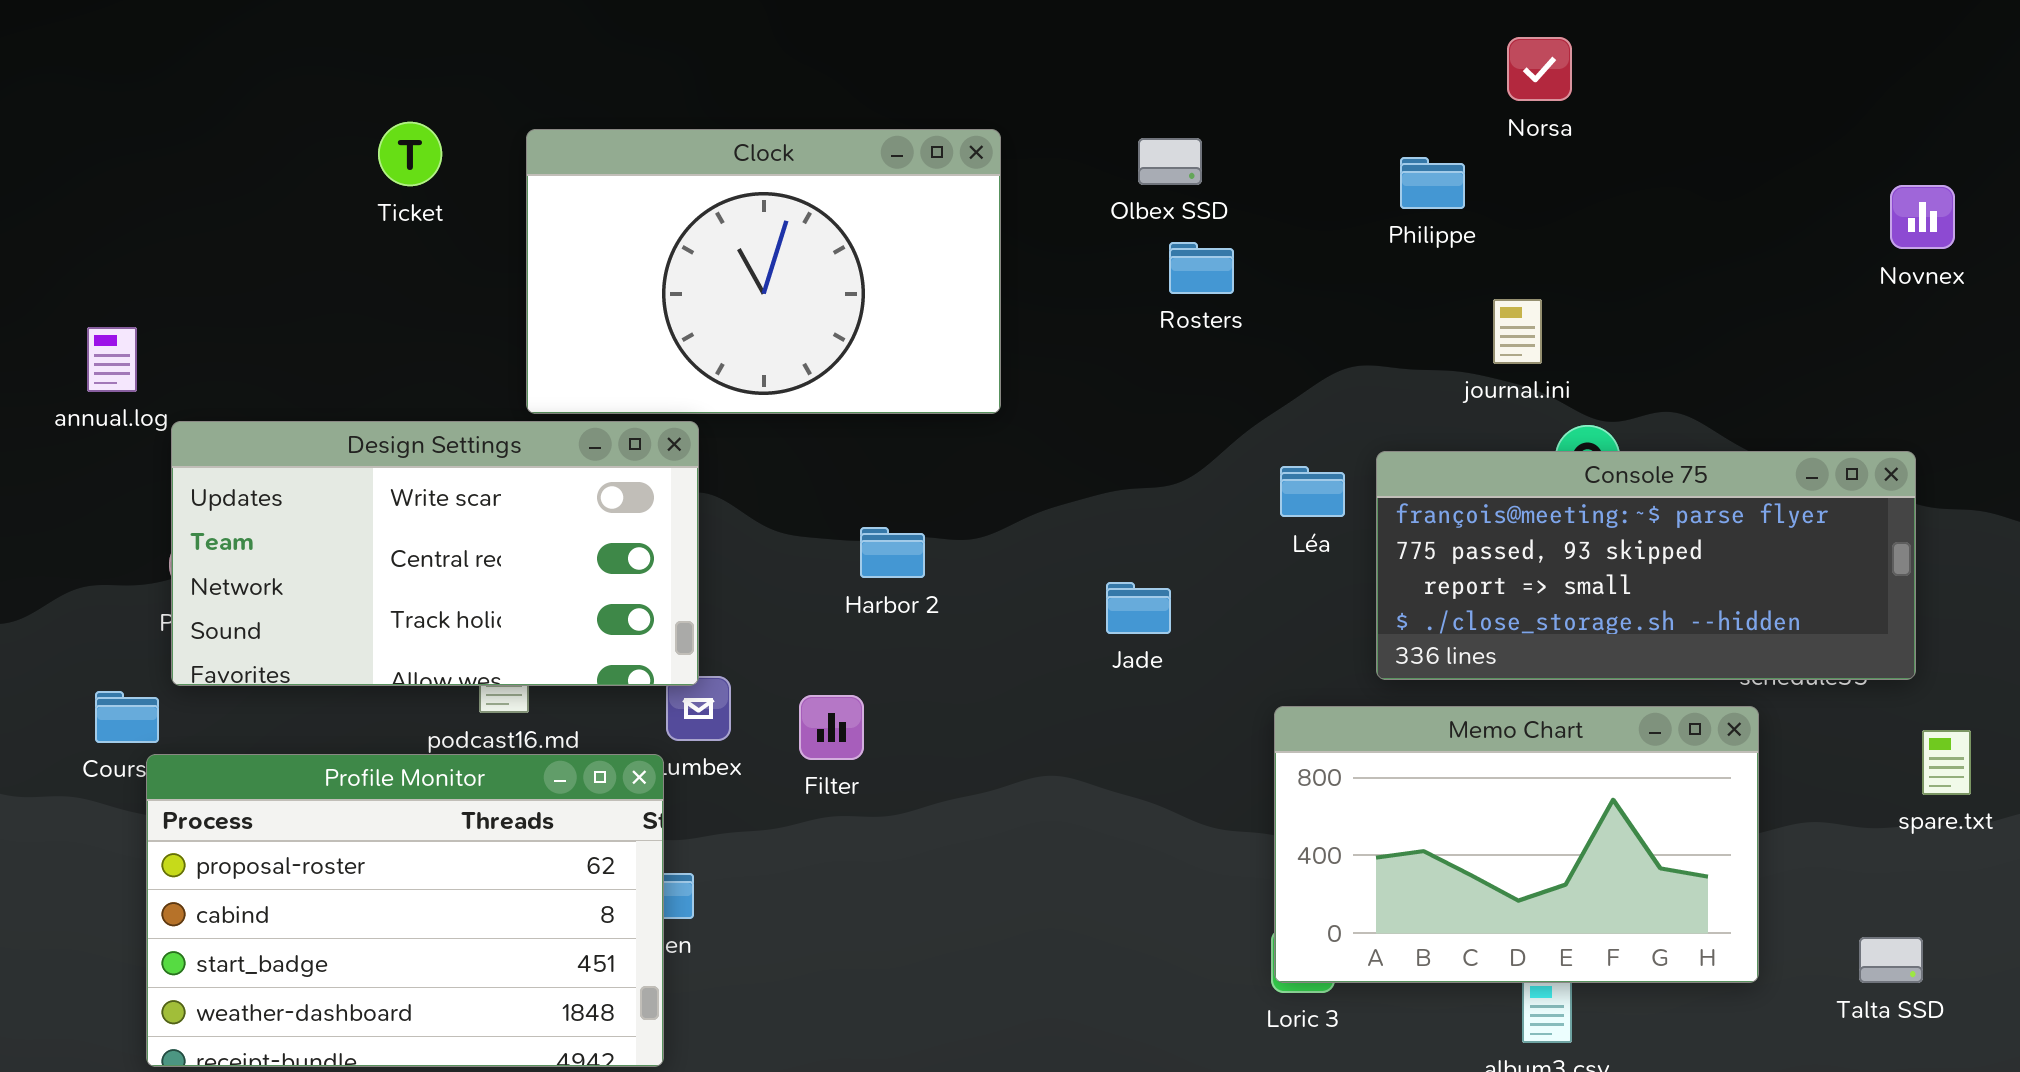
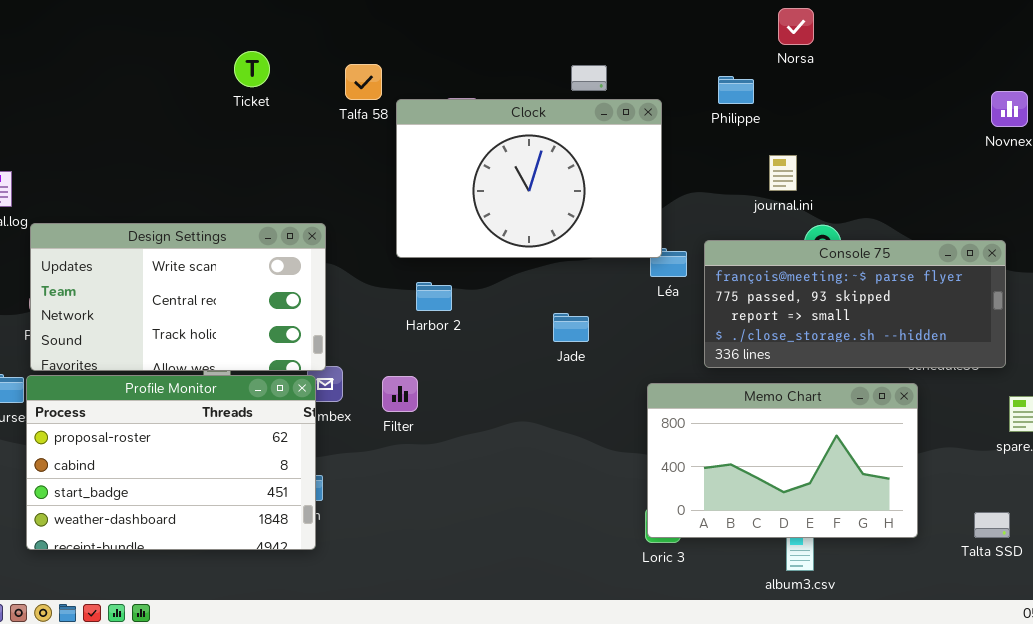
Ticket: [378,122,442,186] -> [234,51,270,87], moved
Clock: [526,129,1001,414] -> [396,99,662,258], moved
Profile Monitor: [146,754,664,1067] -> [26,375,316,550], moved

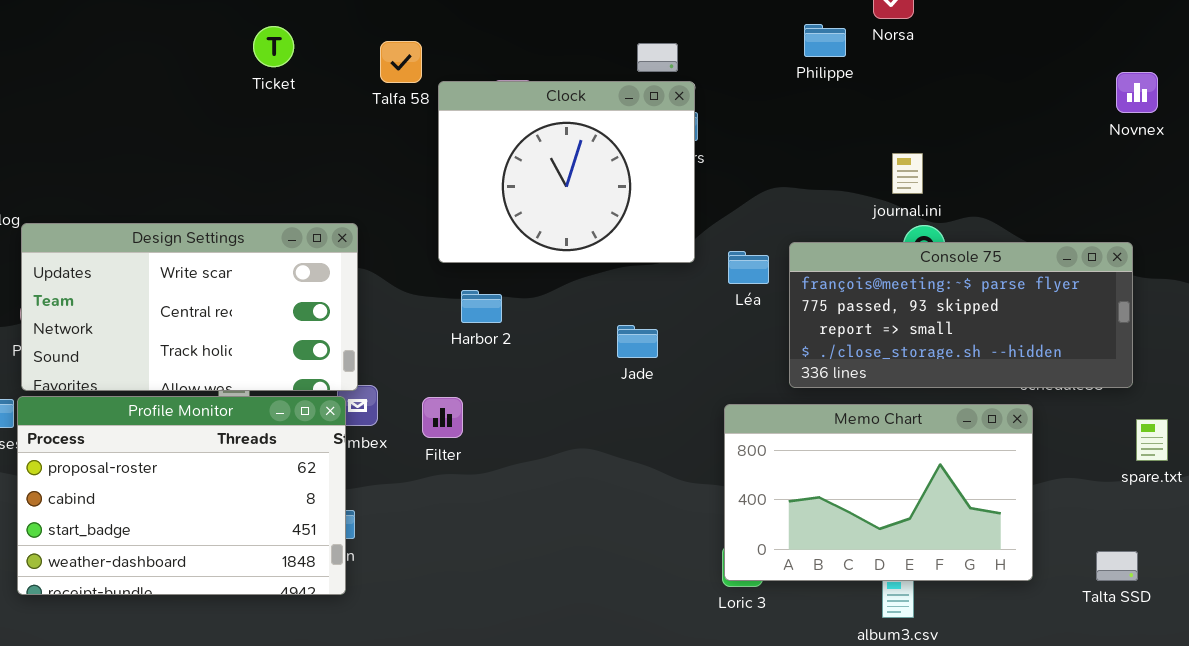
Philippe: [718,76,754,104] -> [804,24,846,57], moved
Clock: [396,99,662,258] -> [438,81,695,263], resized
journal.ini: [769,155,797,191] -> [892,153,923,194], moved

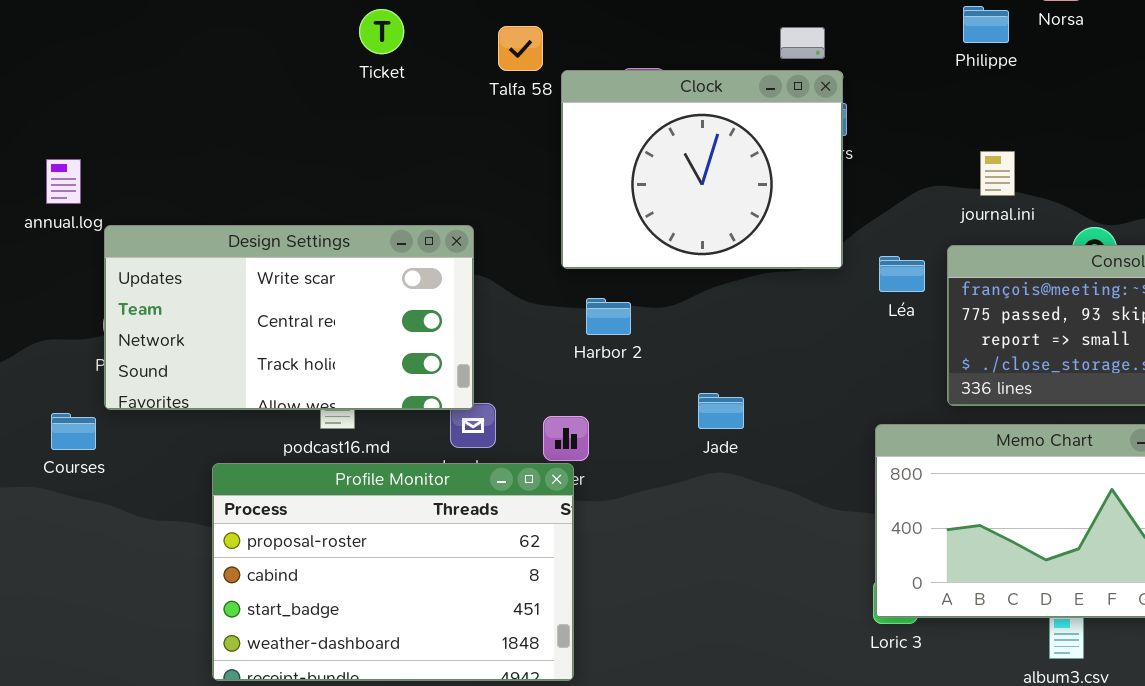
journal.ini: [892,153,923,194] -> [980,151,1015,196], moved
Jade: [617,325,658,358] -> [698,393,744,429], moved
Profile Monitor: [17,396,346,595] -> [212,463,574,681], moved

